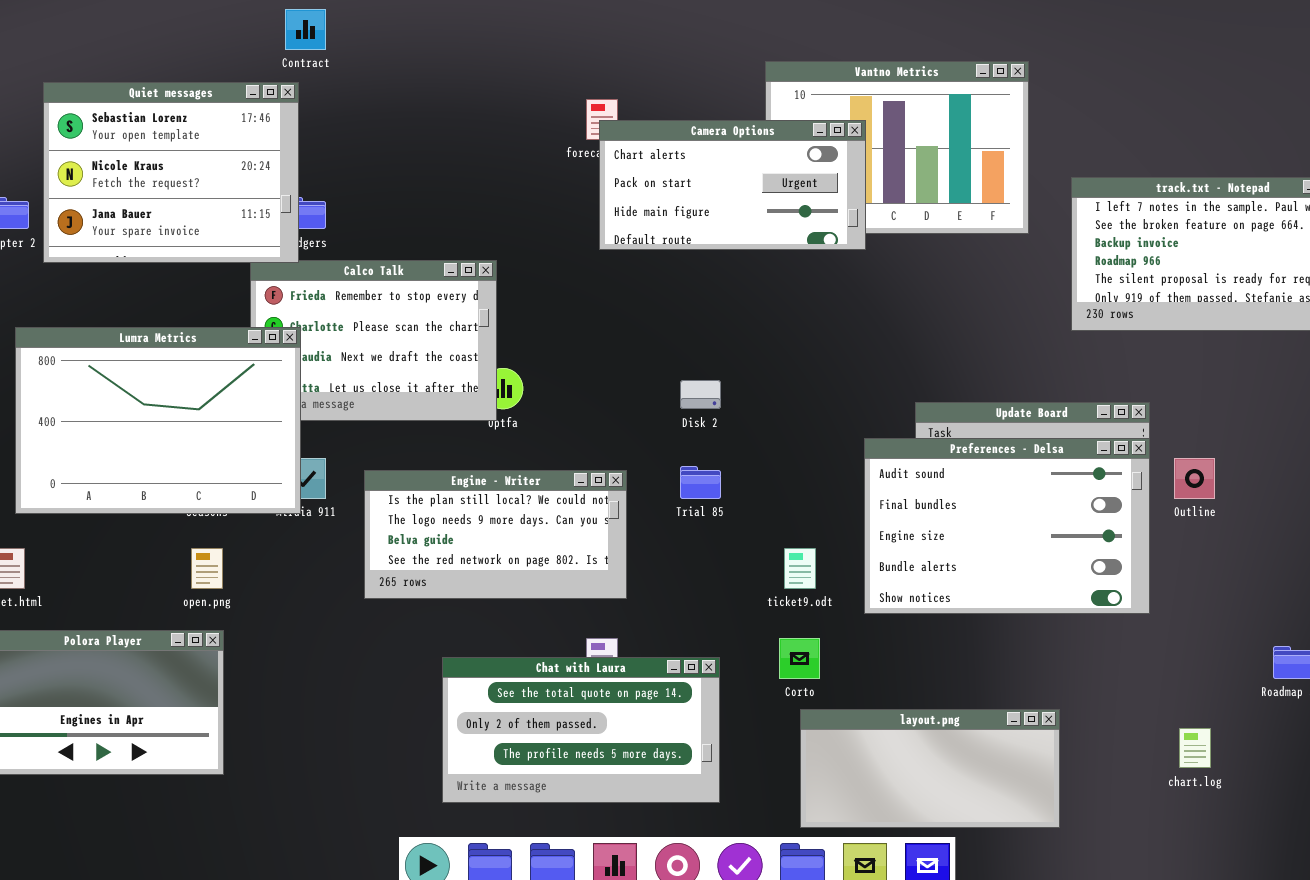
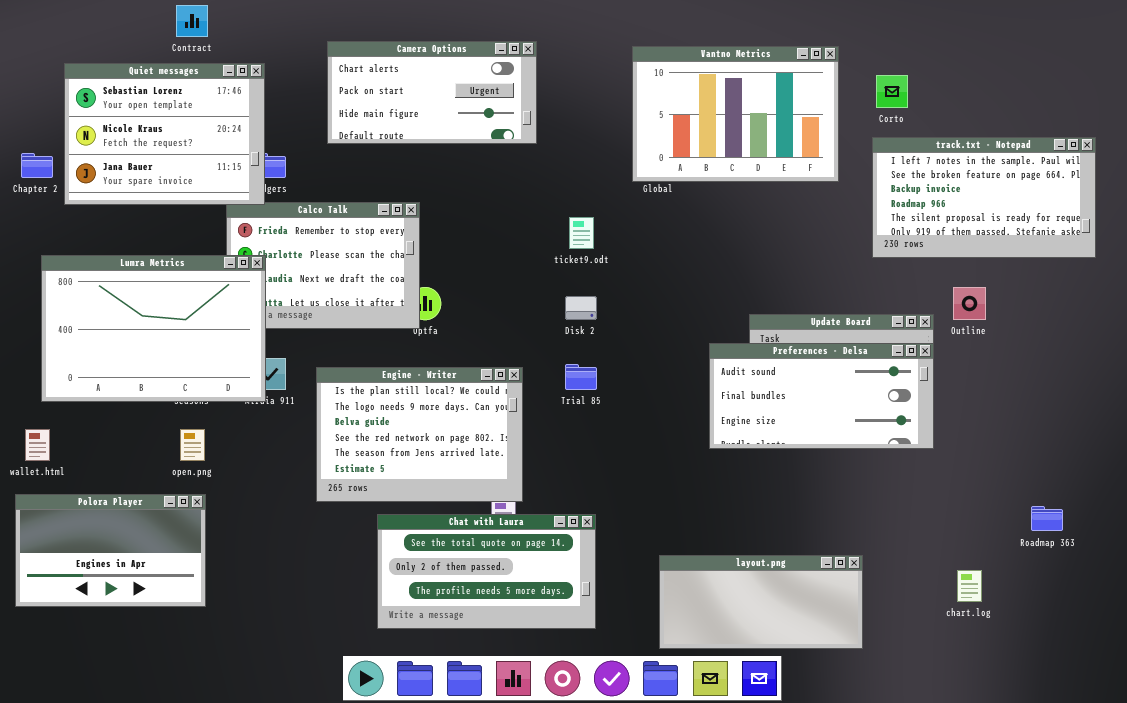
Contract: [285,9,326,50] -> [176,5,208,37], moved
Camera Options: [599,120,866,250] -> [327,41,537,144], moved
Preferences - Delsa: [864,438,1150,614] -> [709,343,934,449], resized
Outline: [1174,458,1215,499] -> [953,287,986,320], moved
Engine - Writer: [364,470,627,599] -> [316,367,523,502], resized
ticket9.odt: [784,548,816,589] -> [569,217,594,249], moved
Corto: [779,638,820,679] -> [876,75,908,108], moved

